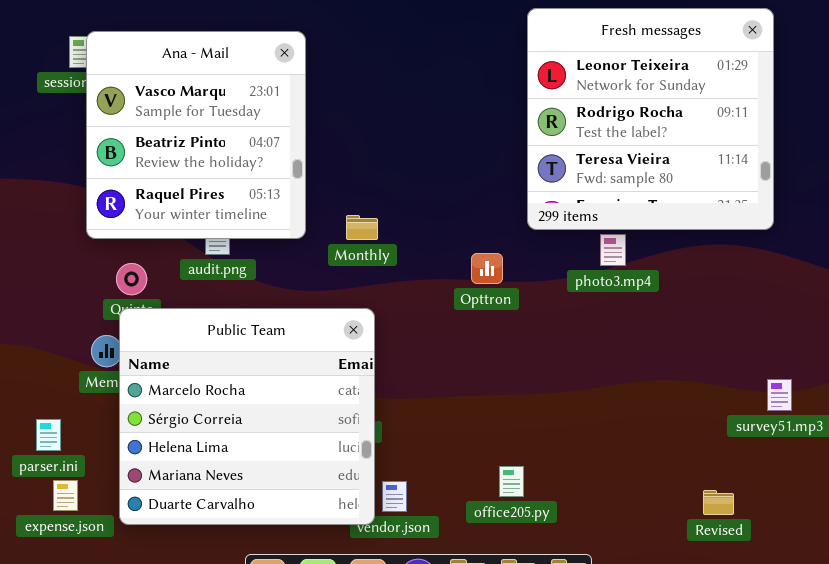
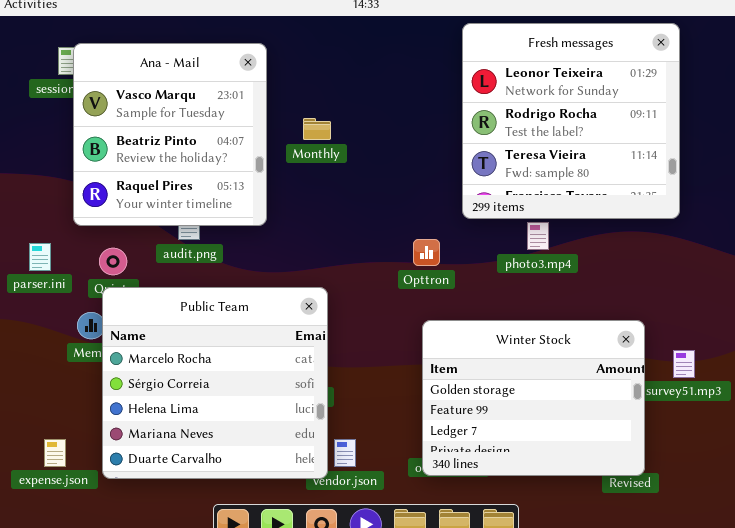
Monthly: [346,215,378,240] -> [303,118,331,140], moved
Winter Stock: none -> [422,320,645,476], opened
parser.ini: [36,419,61,451] -> [29,243,51,271], moved

